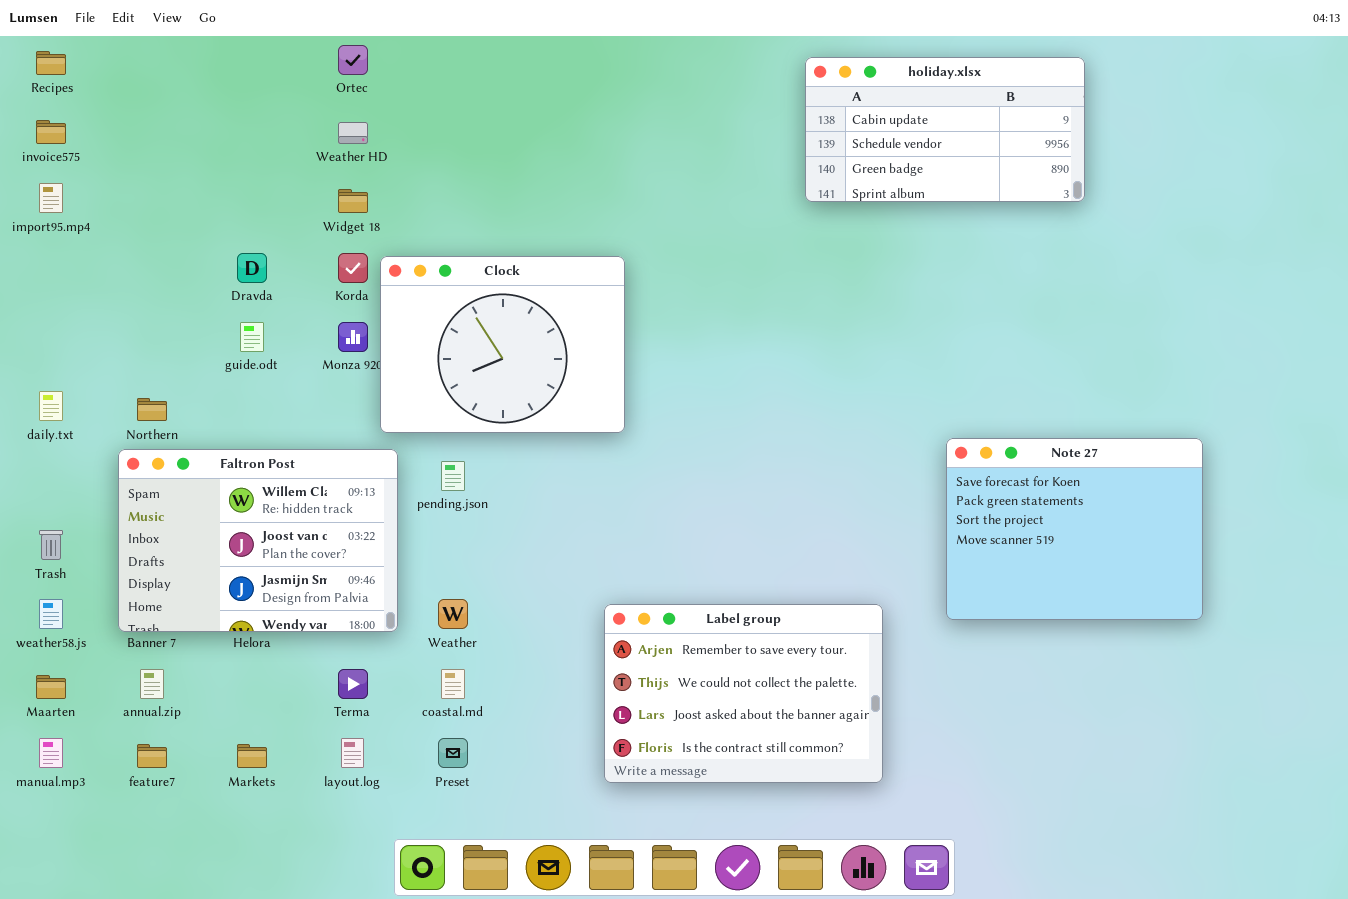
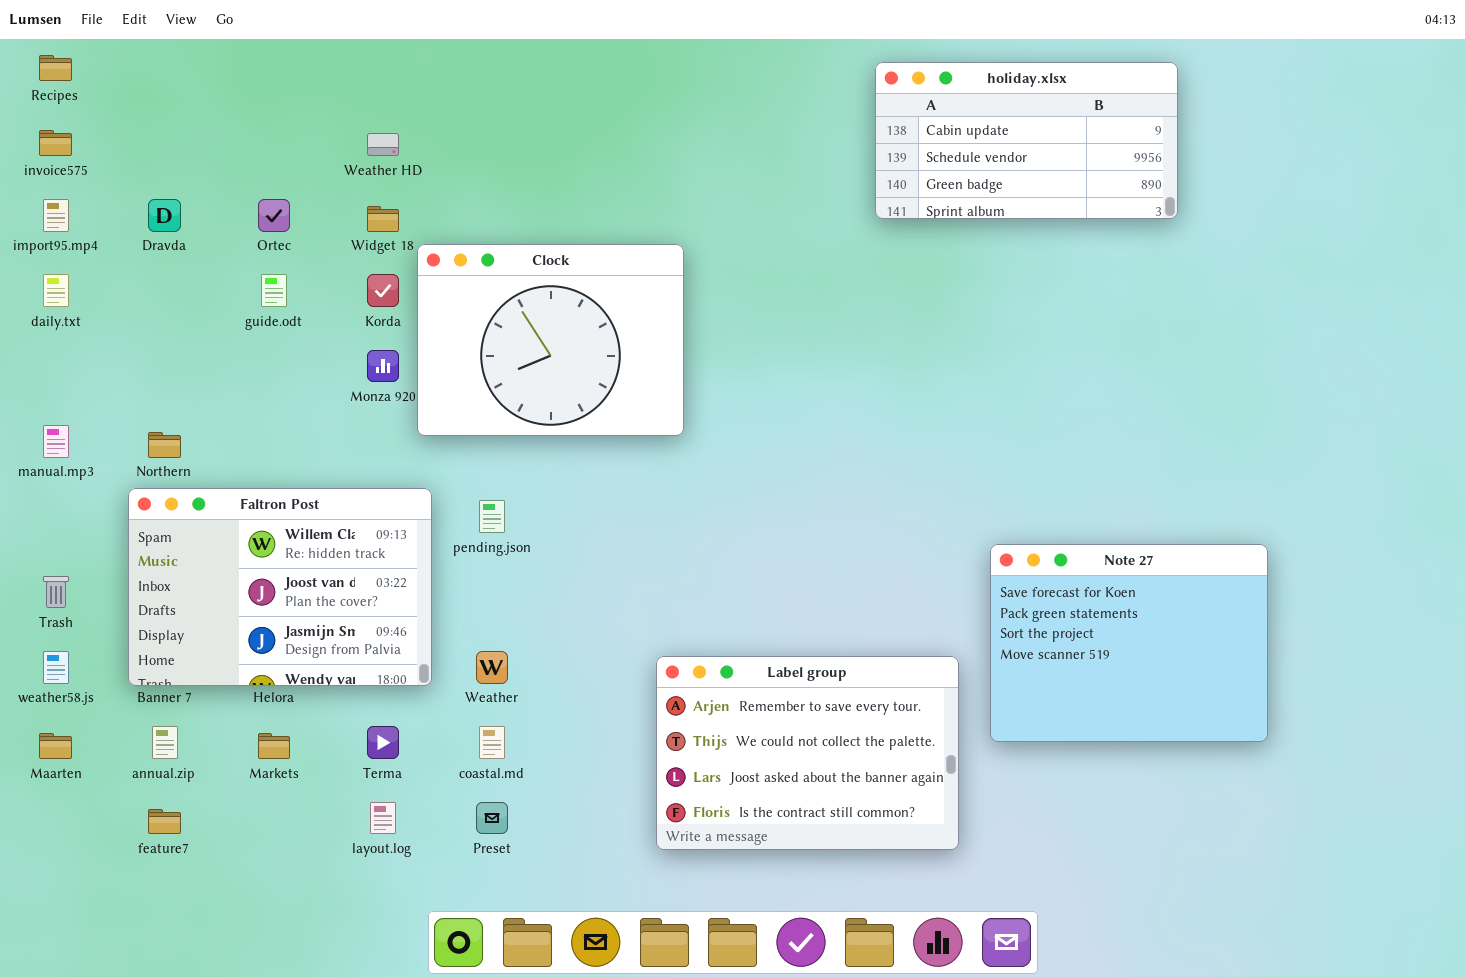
Ortec: [338,45,368,75] -> [258,199,290,232], moved
Dravda: [237,253,267,283] -> [148,199,181,232], moved
Clock: [380,256,625,433] -> [417,244,684,436], moved
guide.odt: [240,322,264,352] -> [261,274,287,307], moved
daily.txt: [39,391,63,421] -> [43,274,69,307], moved
Note 27: [946,438,1203,620] -> [990,544,1268,742], moved
manual.mp3: [39,738,63,768] -> [43,425,69,458], moved
Markets: [237,744,267,768] -> [258,733,290,759], moved

